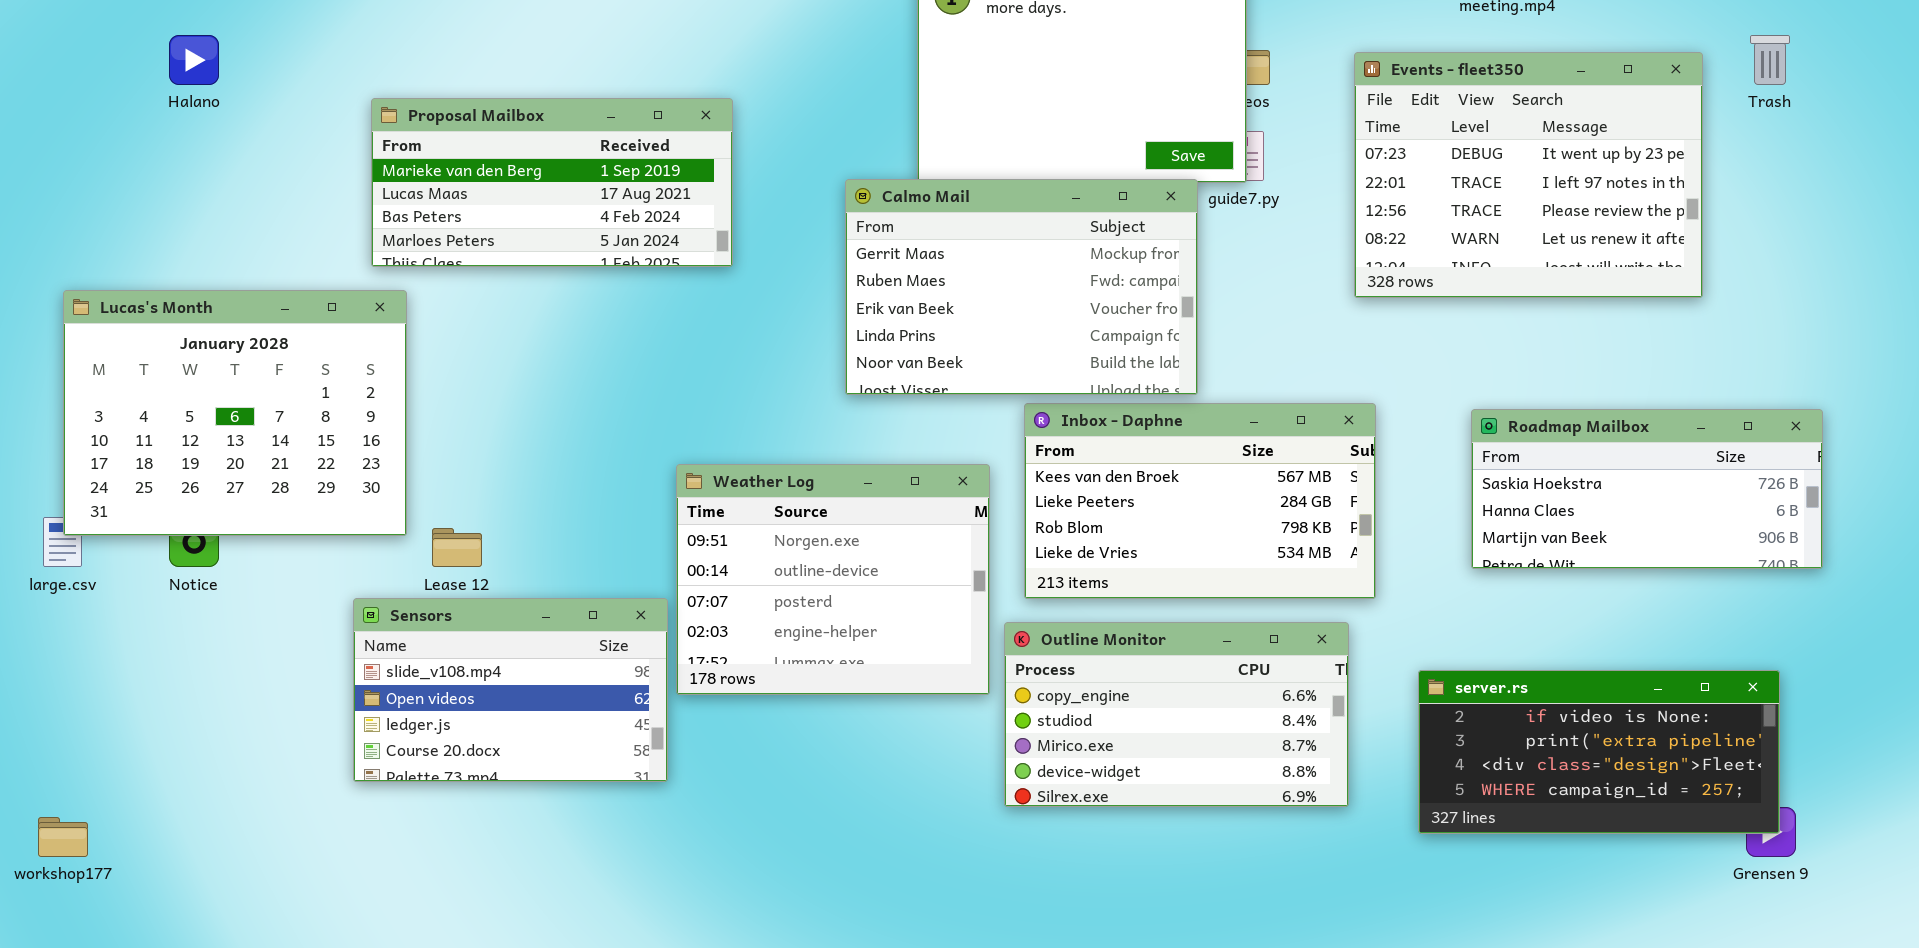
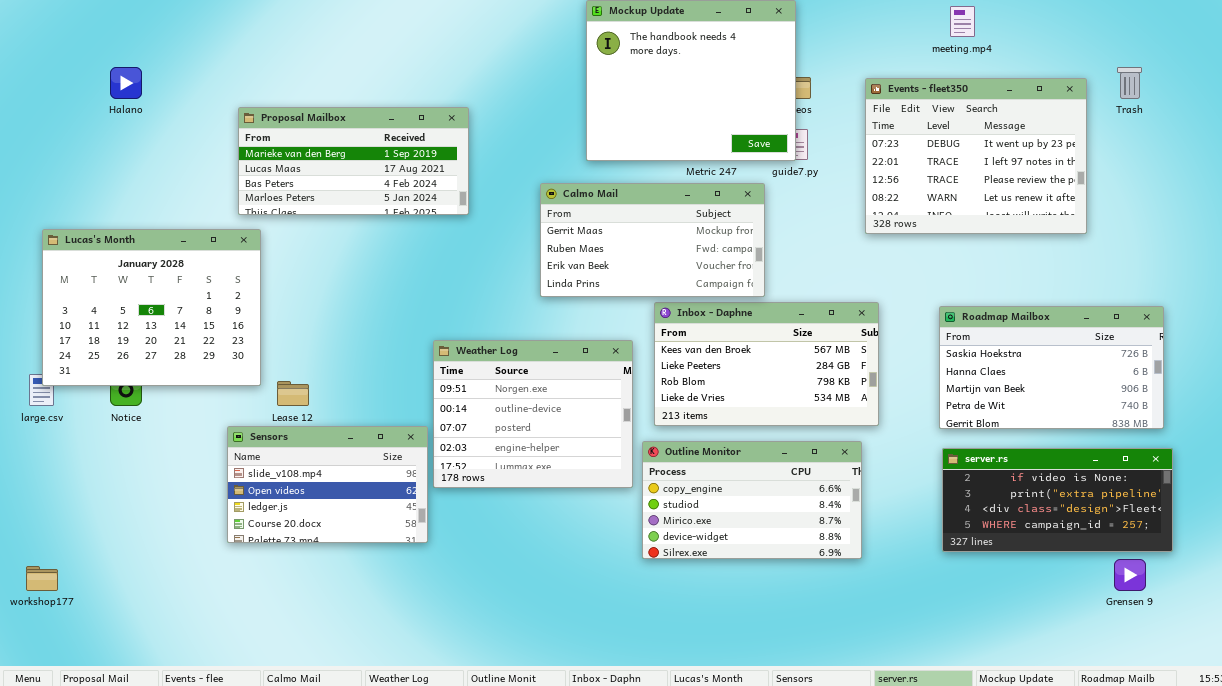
Calmo Mail: [845,179,1198,395] -> [540,183,765,297], resized
Roadmap Mailbox: [1471,409,1823,569] -> [939,306,1164,429], resized
server.rs: [1418,670,1780,834] -> [942,448,1173,552], moved

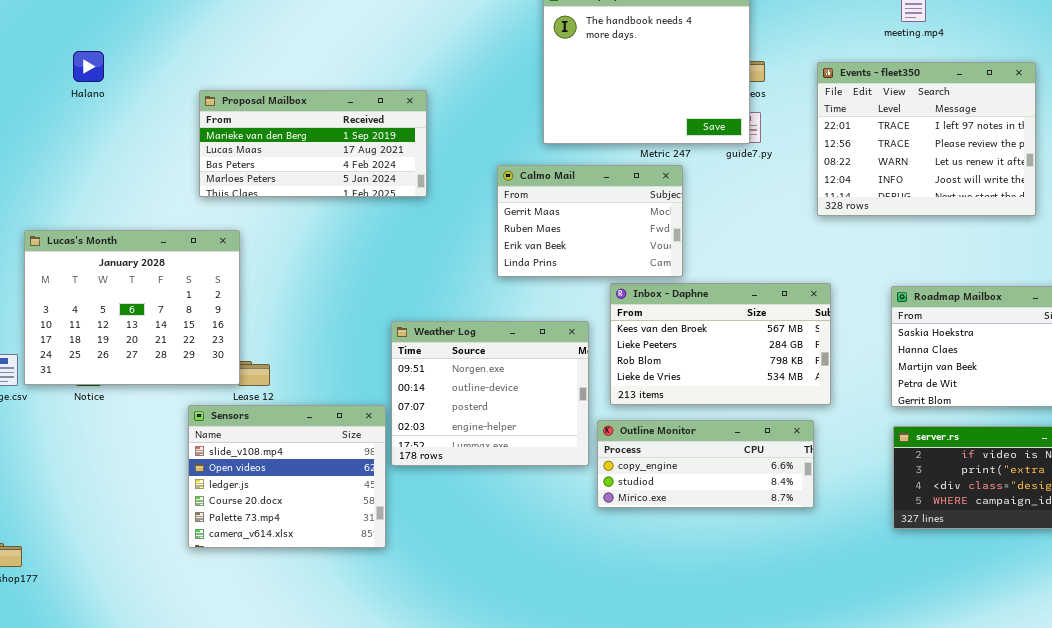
Events - fleet350: [865,78,1087,234] -> [817,62,1036,216], scrolled down 1 row
Calmo Mail: [540,183,765,297] -> [497,165,683,277], resized
Lucas's Month: [42,229,261,386] -> [24,230,240,385], moved
Sensors: [227,426,428,543] -> [188,405,386,548], resized
Outline Monitor: [642,441,862,559] -> [597,420,814,508], resized

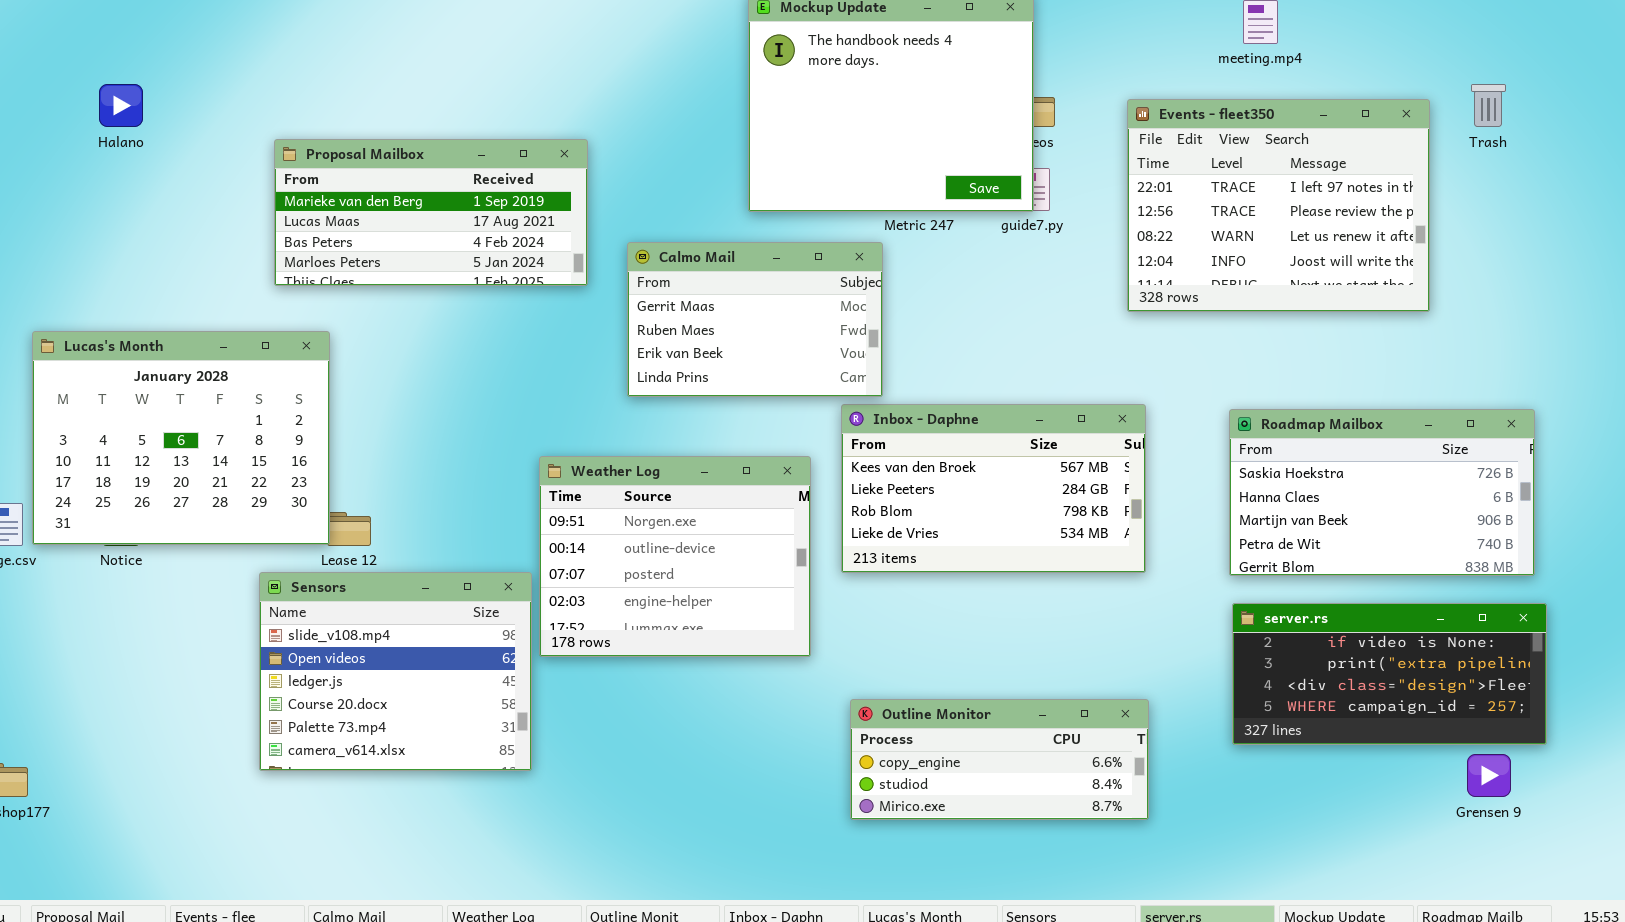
Calmo Mail: [497,165,683,277] -> [627,242,883,397], moved
Outline Monitor: [597,420,814,508] -> [850,699,1149,820], moved

